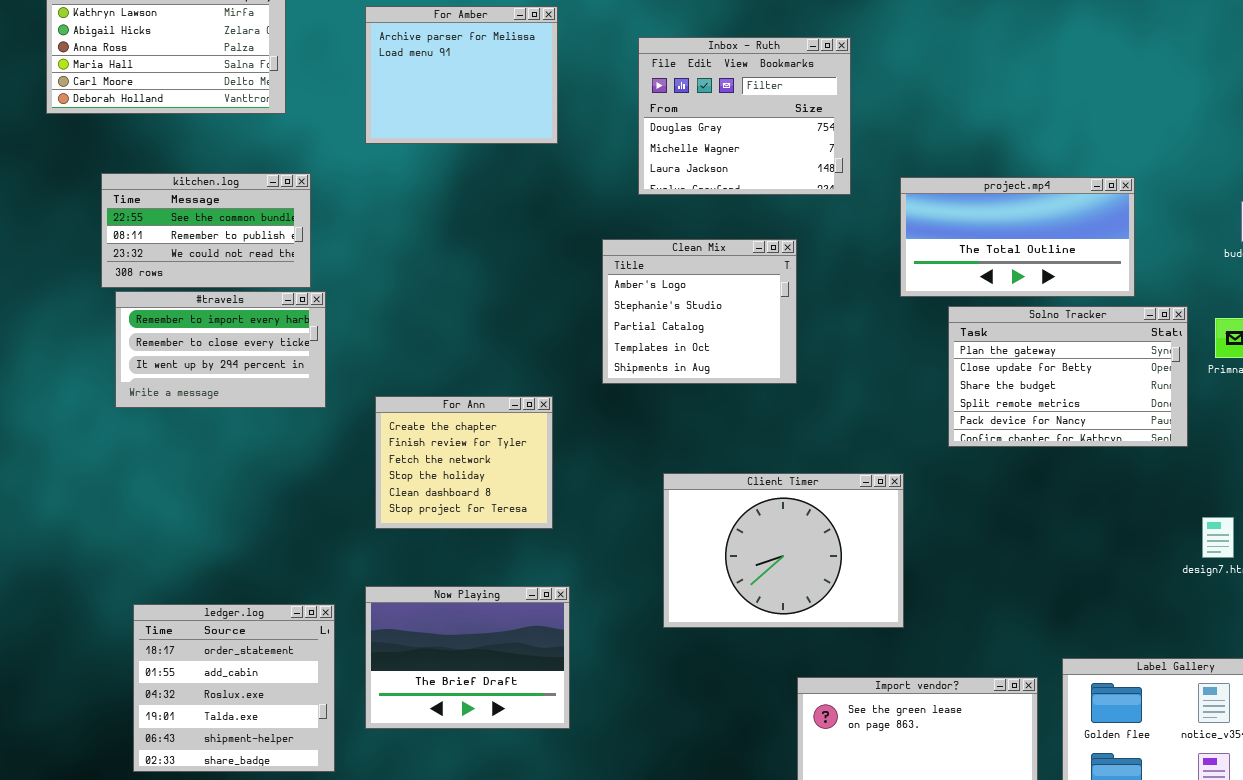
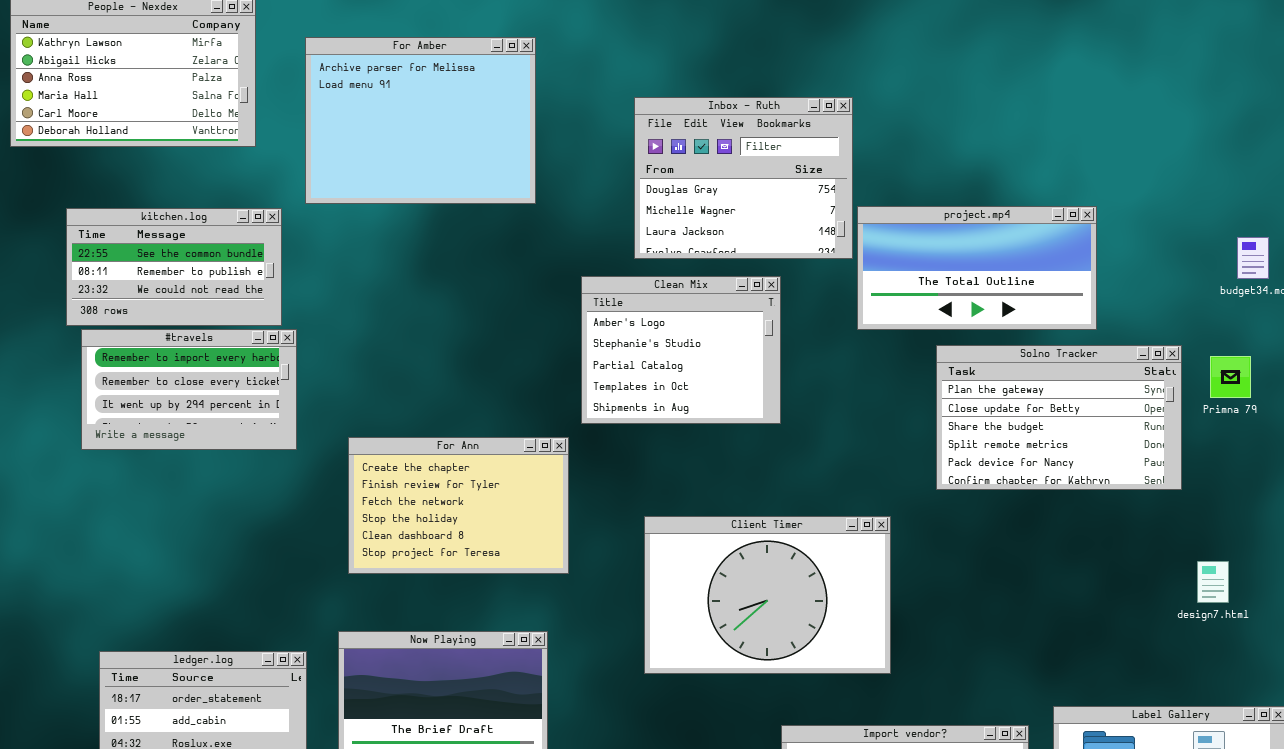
For Amber: [365,6,558,144] -> [305,37,536,204], resized
Inbox - Ruth: [638,37,851,195] -> [634,97,853,259], moved
project.mp4: [900,177,1135,297] -> [857,206,1097,330], moved
For Ann: [375,396,553,529] -> [348,437,569,574], resized

